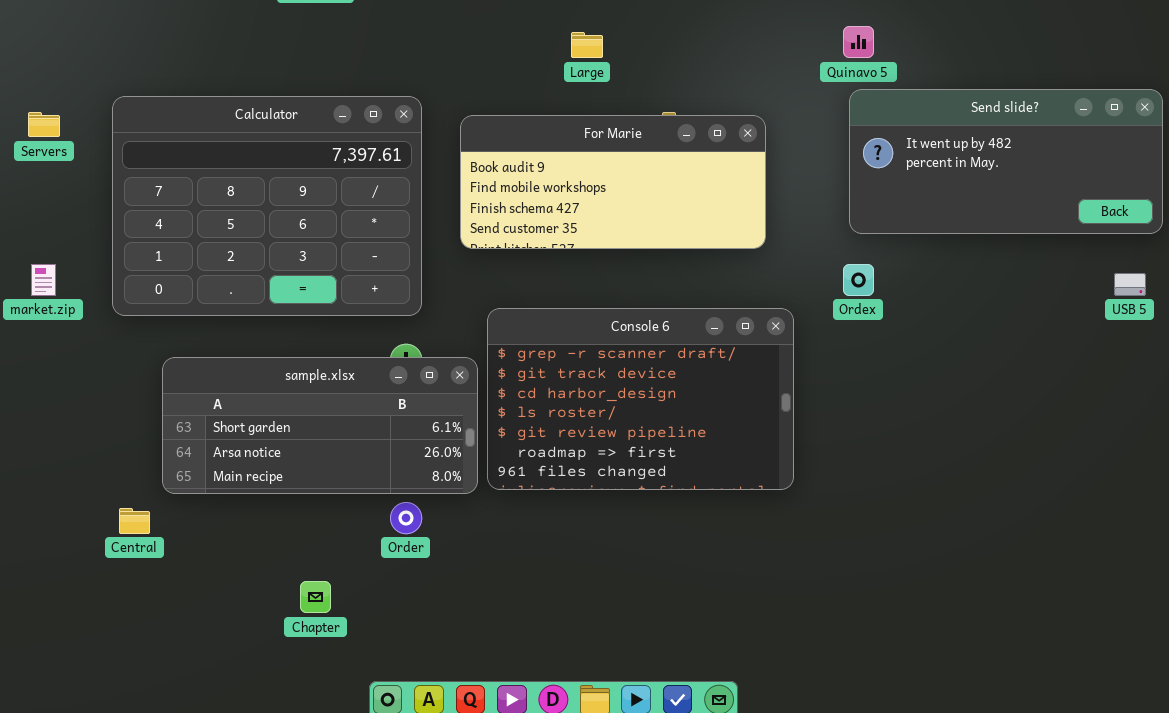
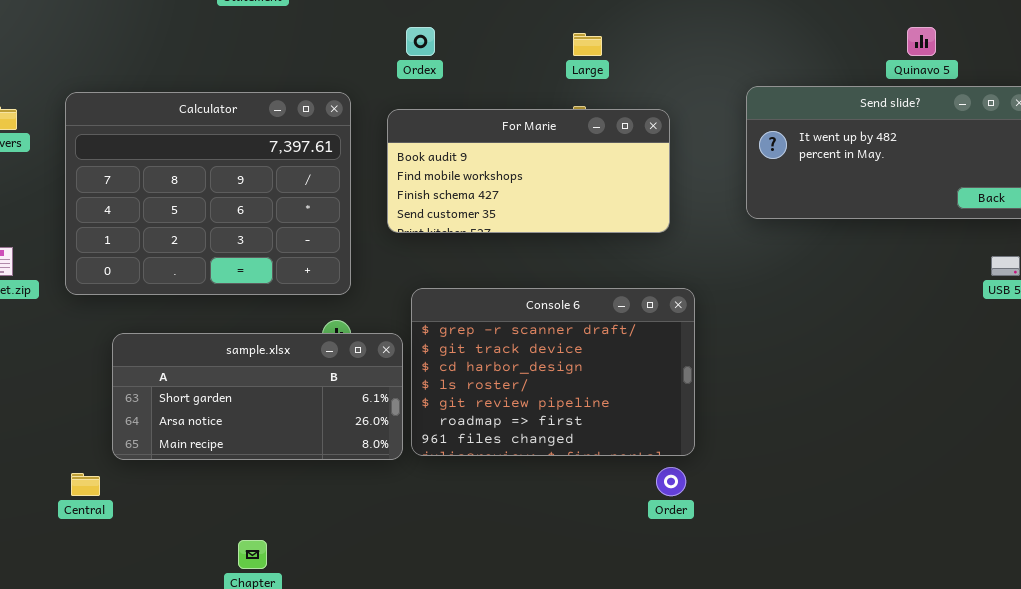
Quinavo 5: [843,26,874,58] -> [907,27,936,56], moved
Large: [571,32,603,58] -> [573,33,602,56], moved
Ordex: [843,264,874,296] -> [406,27,435,56], moved
Order: [390,502,422,534] -> [656,467,686,496], moved

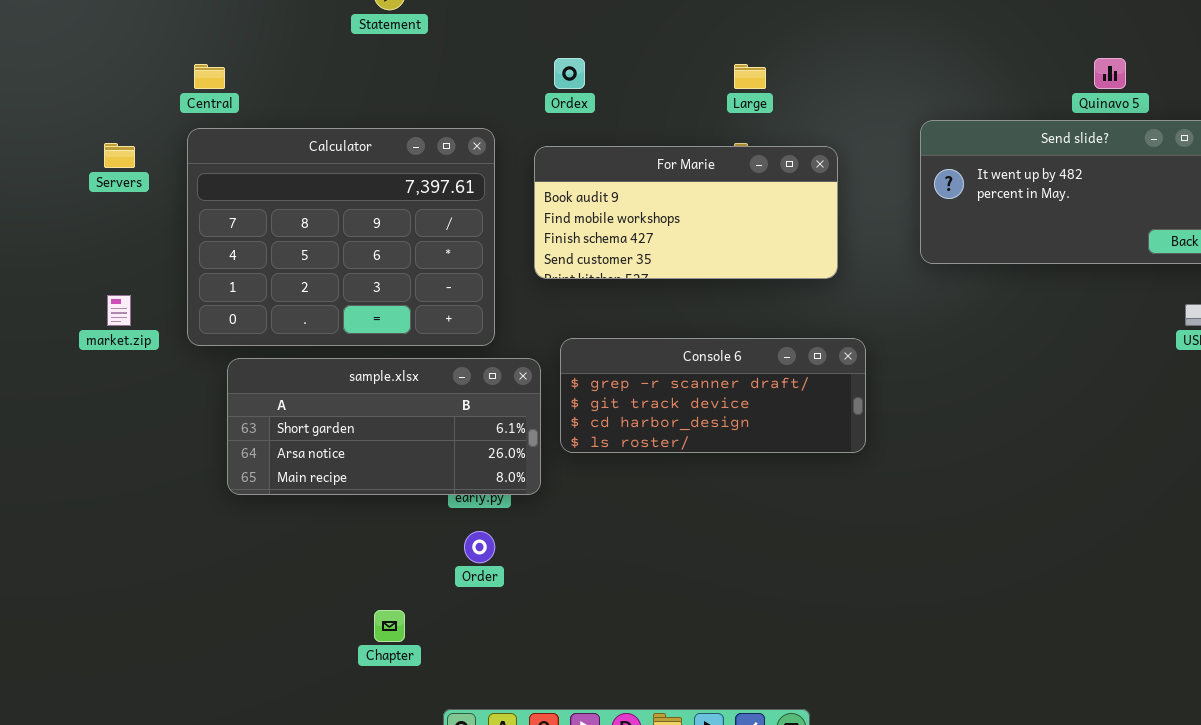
Console 6: [411,288,695,456] -> [560,338,866,453], resized
sample.xlsx: [112,333,403,460] -> [227,358,541,495], moved
Order: [656,467,686,496] -> [464,531,495,563], moved
Central: [71,473,100,496] -> [194,64,225,89], moved

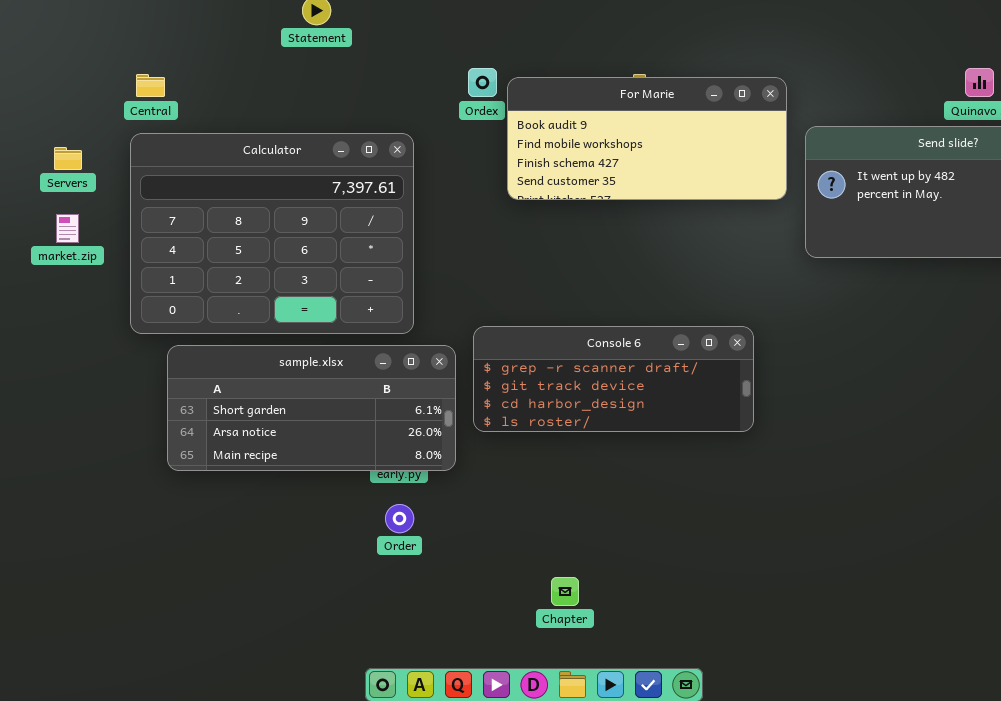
For Marie: [534,146,838,279] -> [507,77,787,200], moved
market.zip: [107,295,131,326] -> [56,214,79,243], moved
Chapter: [374,610,405,642] -> [551,577,579,606], moved

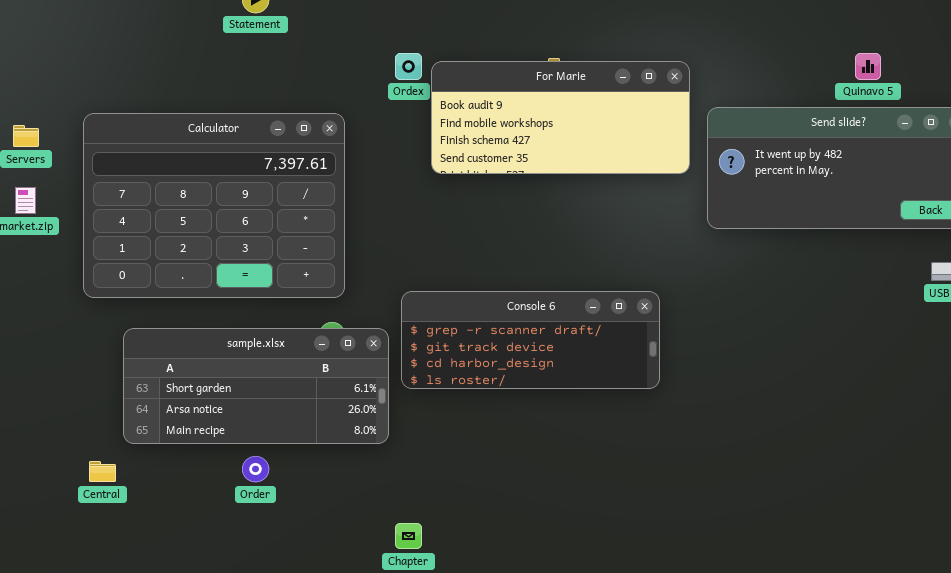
Central: [136,74,165,97] -> [89,461,116,482], moved
sample.xlsx: [167,345,456,471] -> [123,328,389,444], moved
Order: [385,504,414,533] -> [242,456,269,482], moved
Chapter: [551,577,579,606] -> [395,523,422,549], moved

